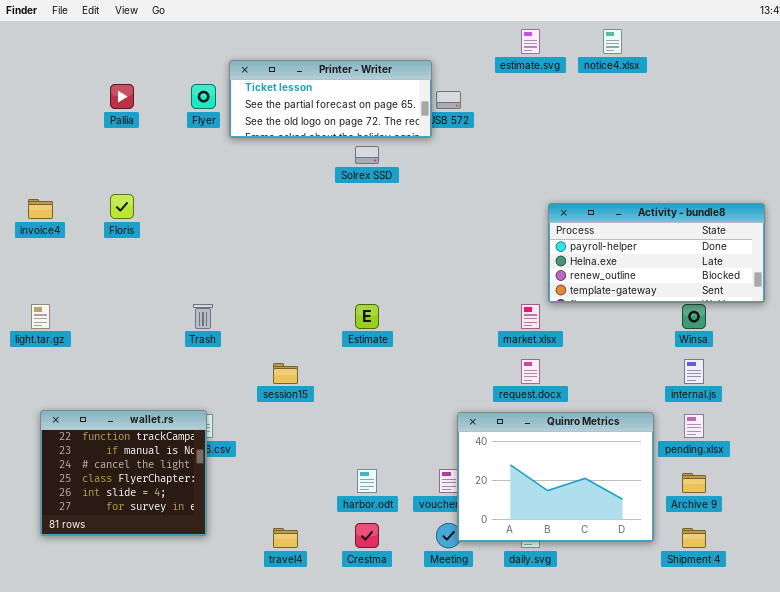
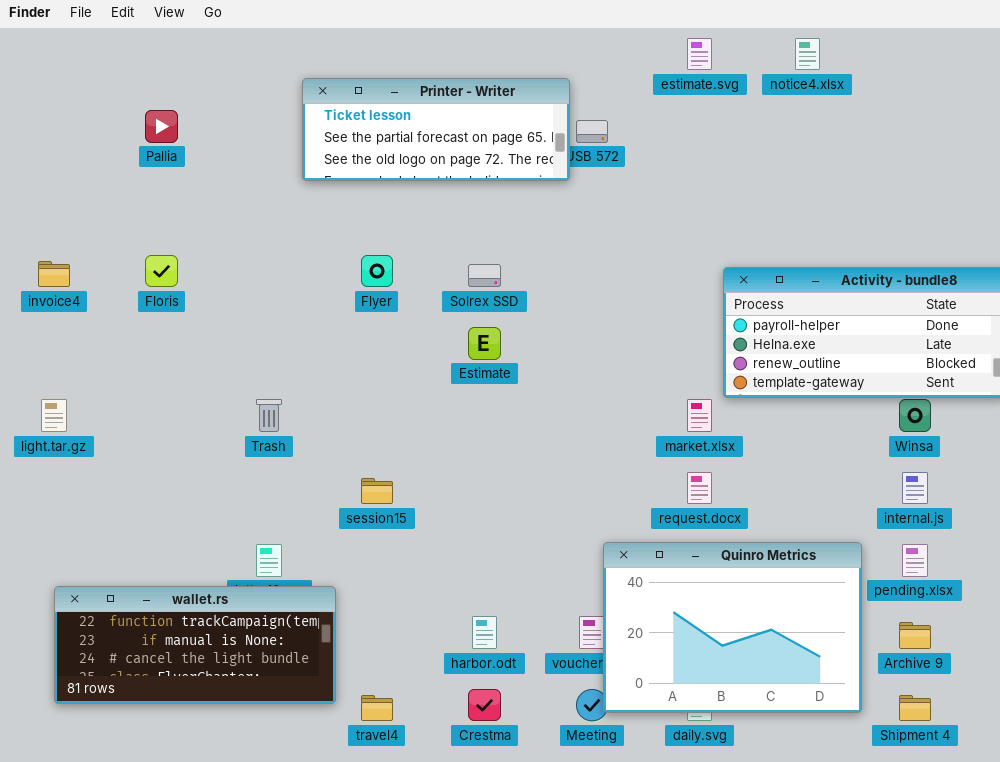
Flyer: [191,84,216,109] -> [361,255,393,287], moved
Solrex SSD: [355,146,379,164] -> [468,264,501,287], moved
Estimate: [355,304,379,329] -> [468,327,501,360], moved
wallet.rs: [40,410,207,536] -> [54,586,336,704], resized

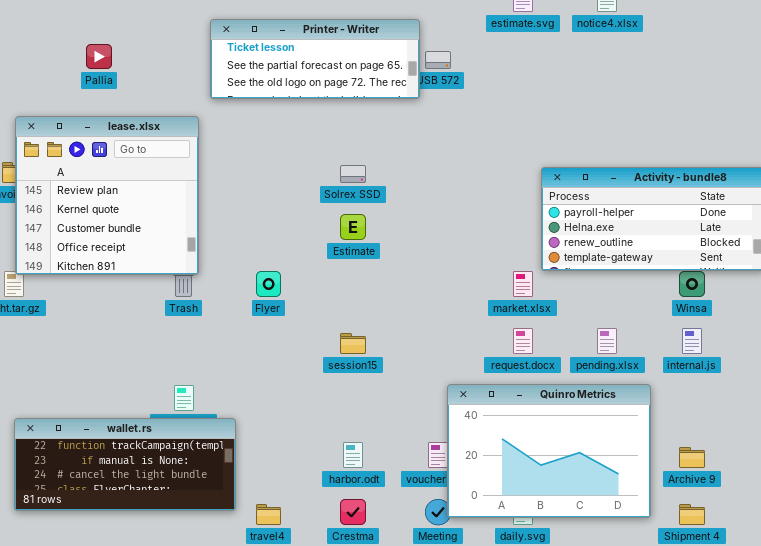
lease.xlsx: none -> [15,116,199,275], opened
Flyer: [361,255,393,287] -> [256,271,281,297], moved
session15: [361,478,393,504] -> [340,333,366,354], moved
pending.xlsx: [902,544,928,577] -> [597,328,617,354], moved

